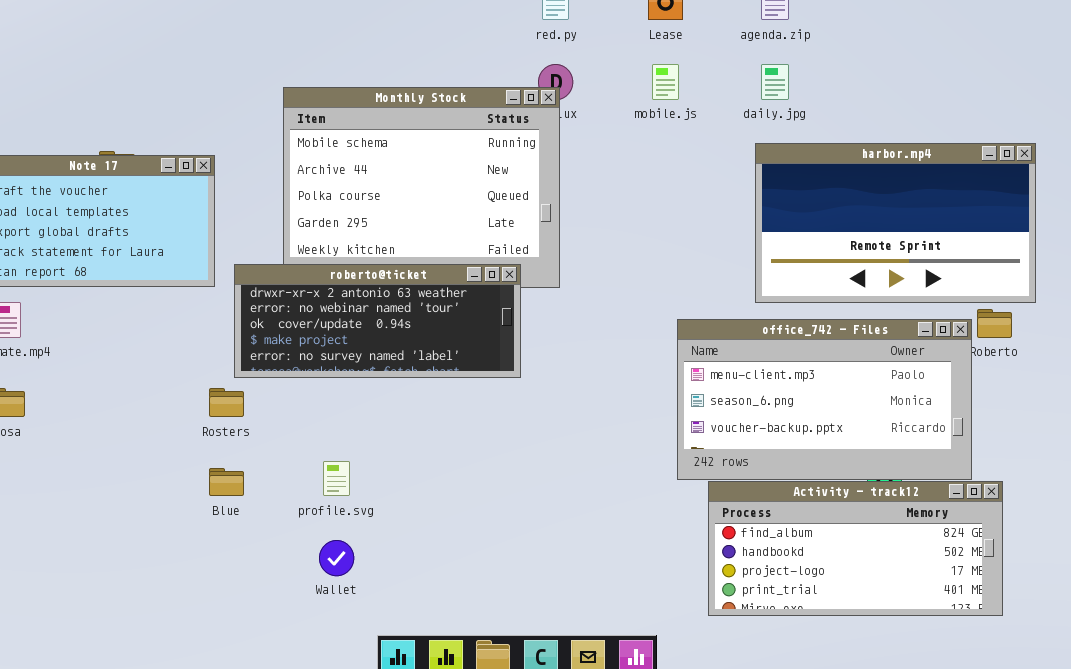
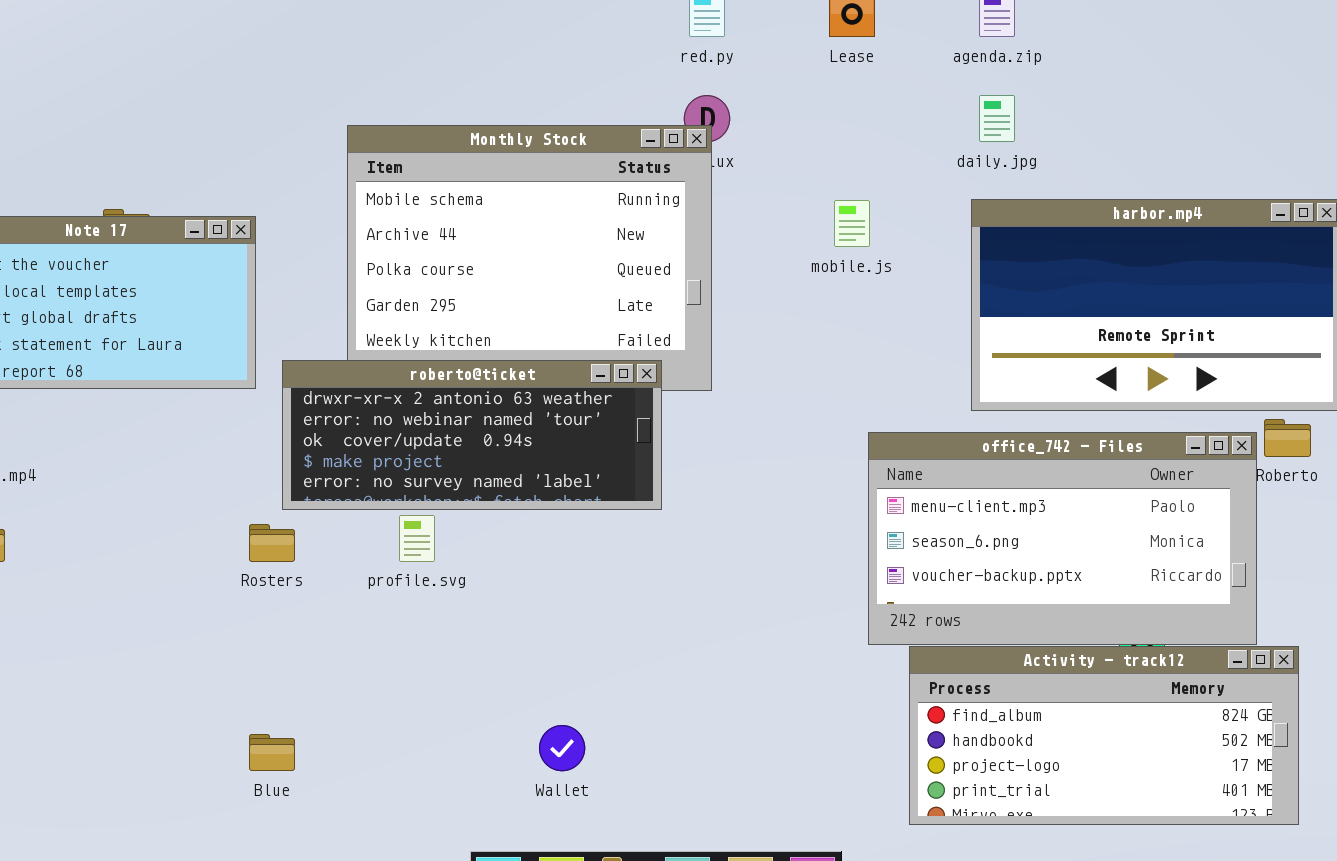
mobile.js: [652,64,679,100] -> [834,200,870,247], moved
profile.svg: [323,461,350,496] -> [399,515,435,562], moved
Blue: [209,468,244,496] -> [249,734,295,771], moved
Wallet: [319,540,354,576] -> [539,725,585,771], moved

